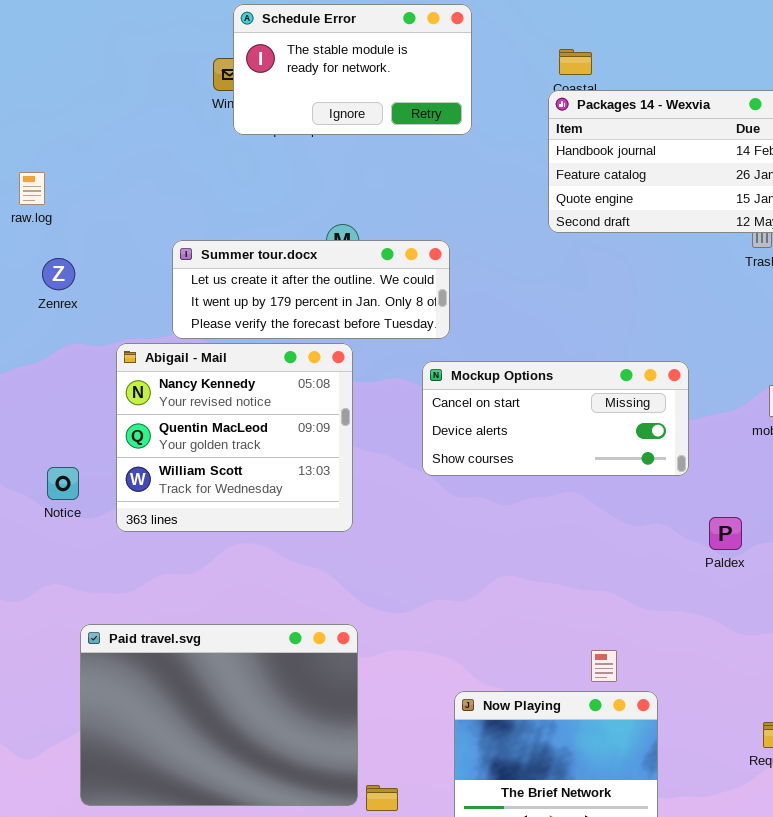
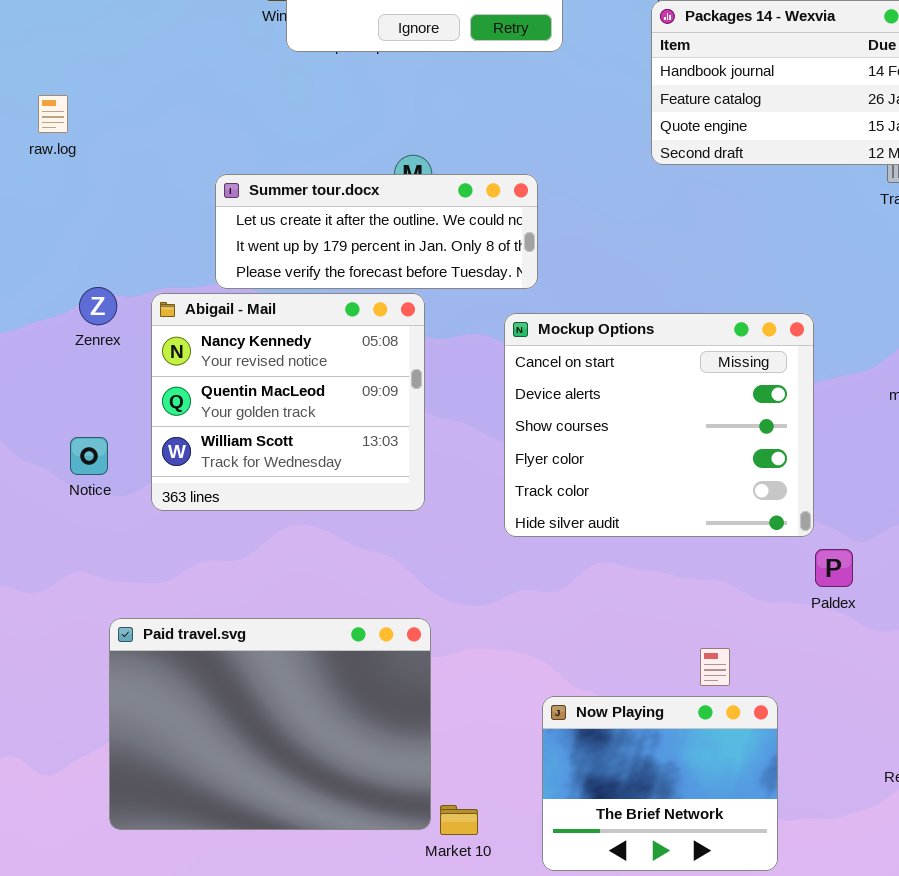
Zenrex: [42,258,75,290] -> [79,287,117,325], moved
Mockup Options: [422,361,689,476] -> [504,313,814,537], resized
Paldex: [709,517,742,550] -> [815,549,853,587], moved

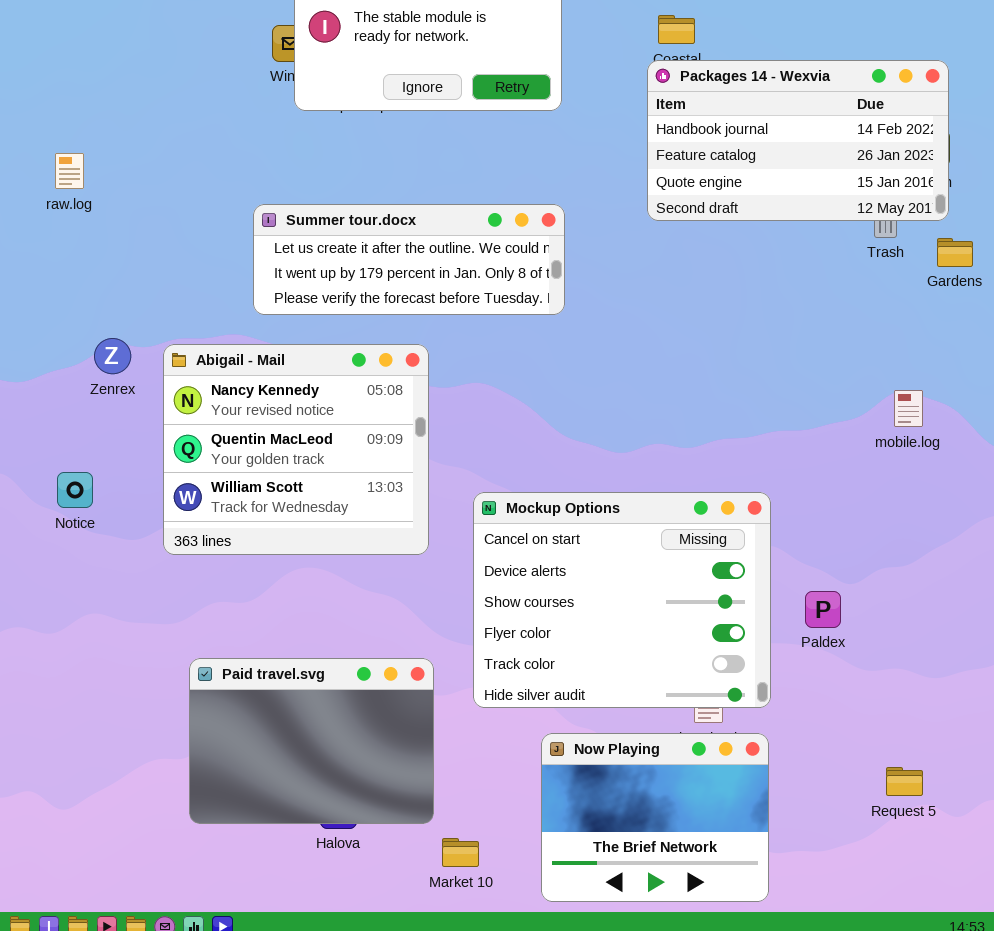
Summer tour.docx: [215,174,538,289] -> [253,204,565,315], moved
Mockup Options: [504,313,814,537] -> [473,492,771,708], moved
Notice: [70,437,108,475] -> [57,472,93,508], moved
Paid travel.svg: [109,618,431,830] -> [189,658,434,824], resized

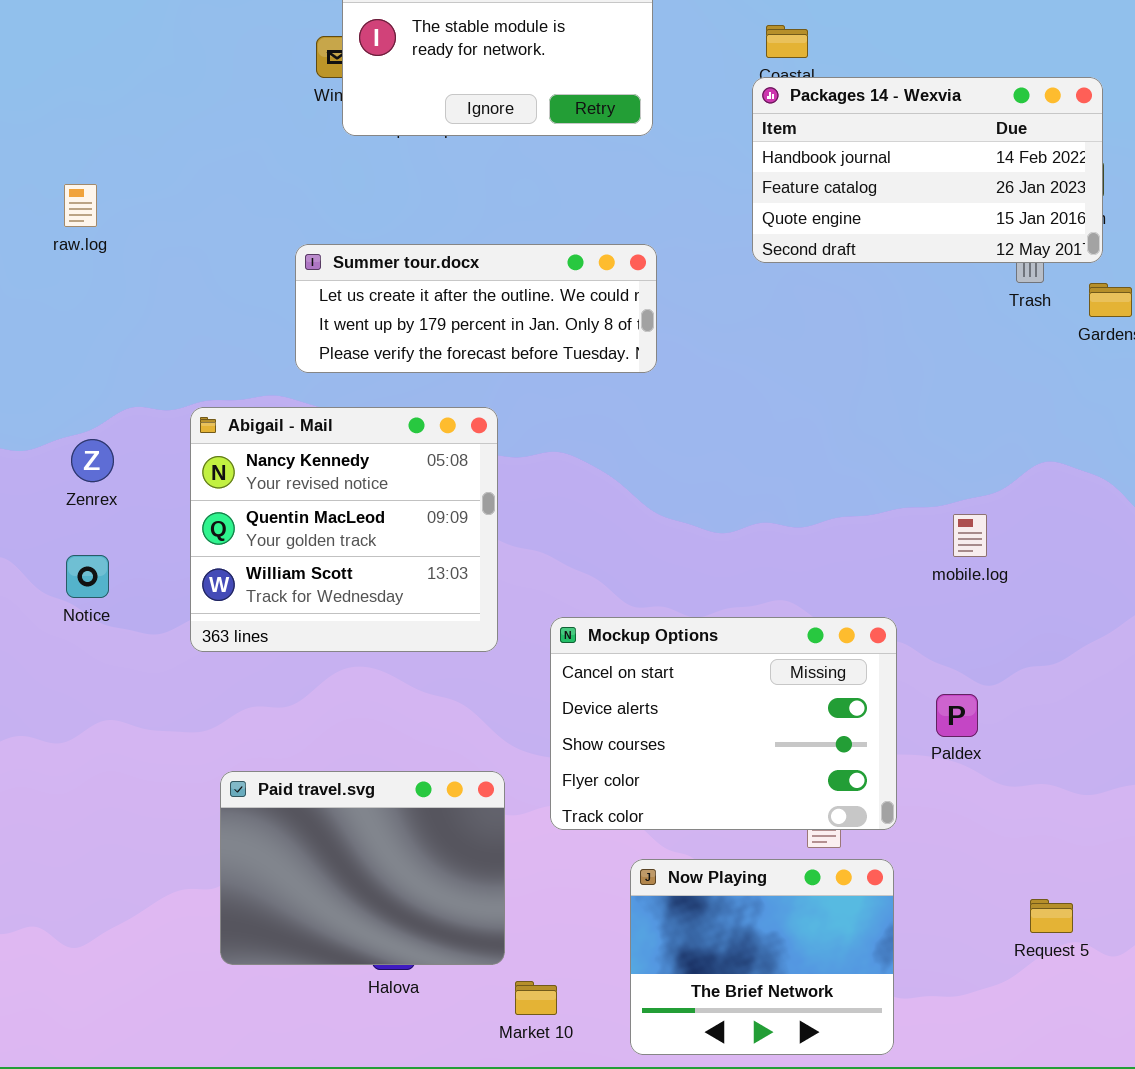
Zenrex: [94,338,131,374] -> [71,439,114,482], moved
mobile.log: [894,390,923,427] -> [953,514,987,557], moved
Mockup Options: [473,492,771,708] -> [550,617,897,830], resized

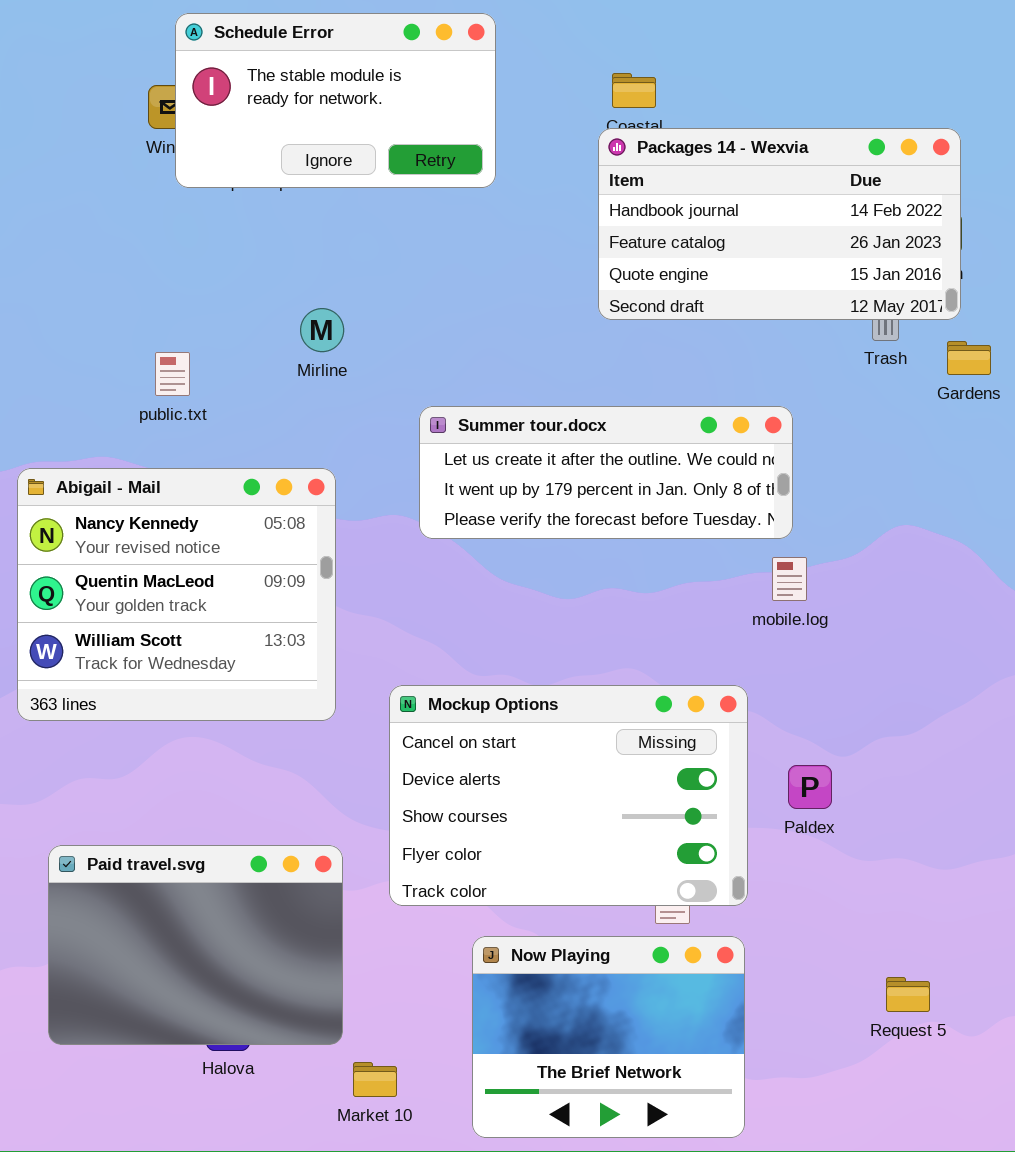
Summer tour.docx: [295,244,657,373] -> [419,406,793,539], moved
mobile.log: [953,514,987,557] -> [772,557,807,601], moved

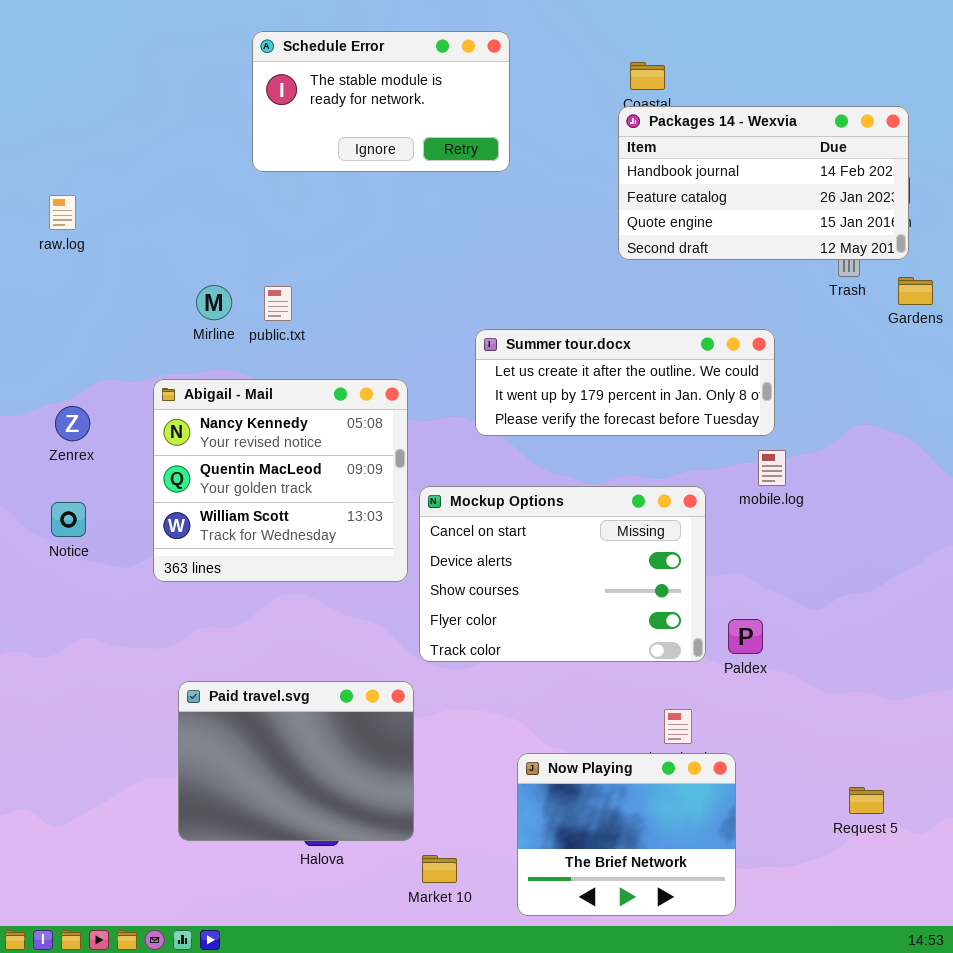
Schedule Error: [175,13,496,188] -> [252,31,510,172], moved
Mirline: [300,308,344,352] -> [196,285,232,320], moved
Mockup Options: [389,685,748,906] -> [419,486,706,662], moved
Paldex: [788,765,832,809] -> [728,619,763,654], moved

